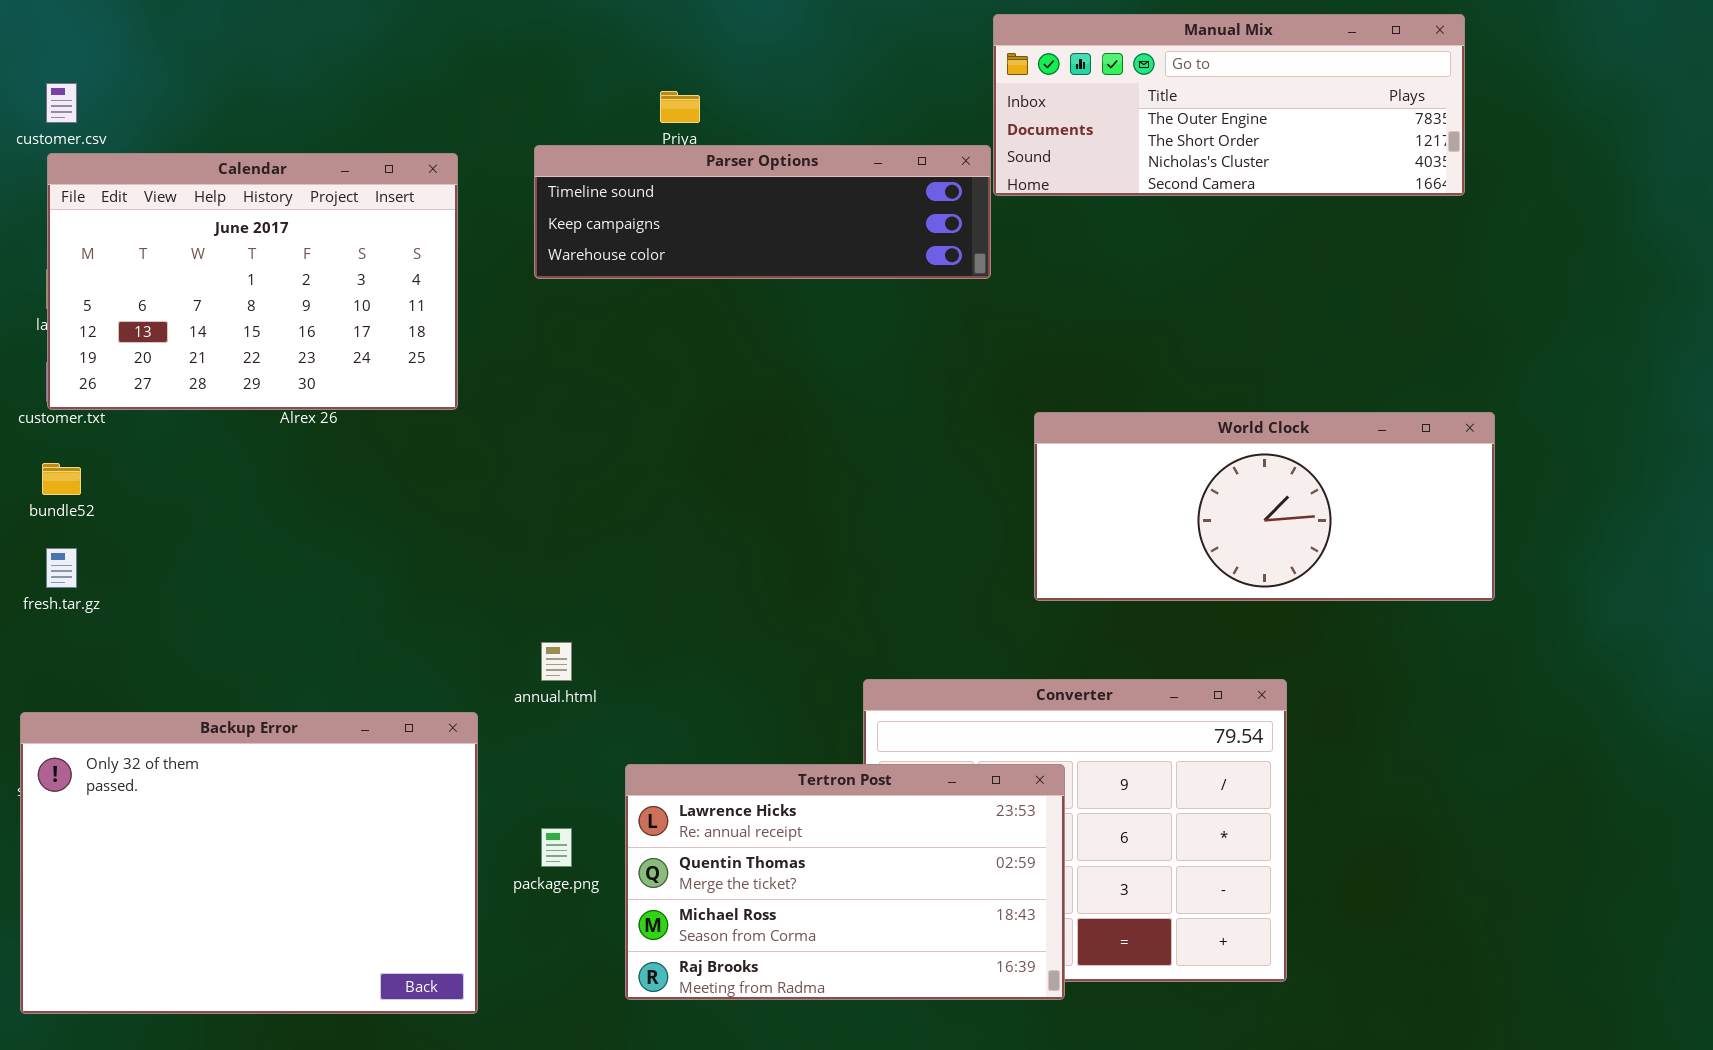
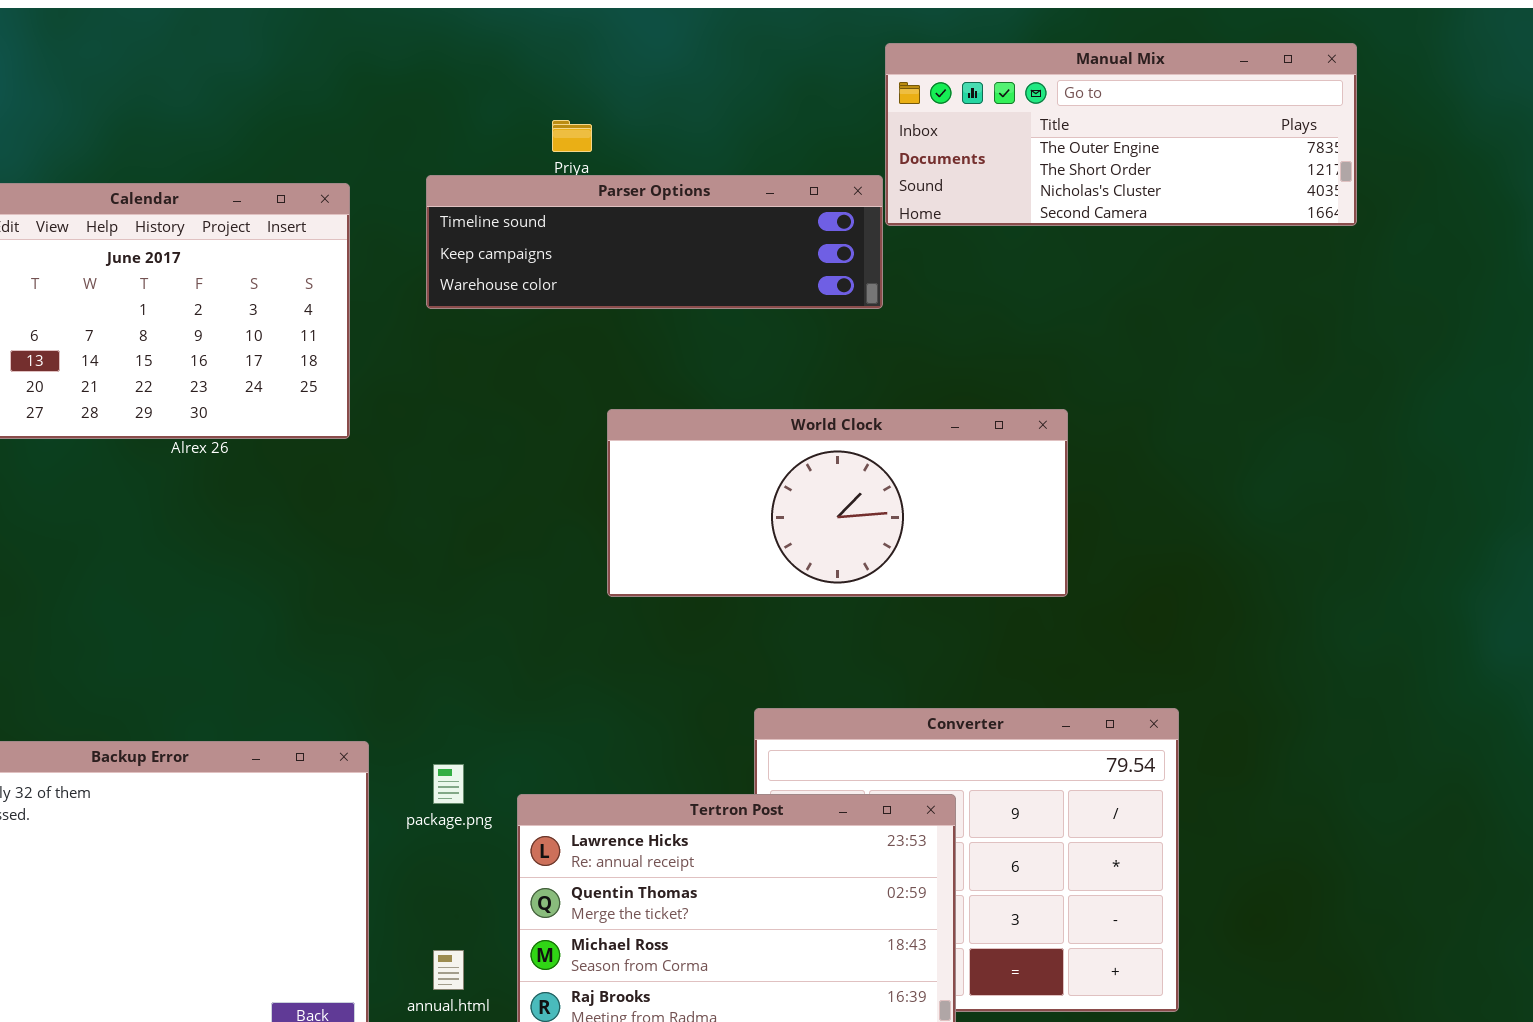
World Clock: [1034,412,1495,601] -> [607,409,1068,597], moved
annual.html: [541,642,572,681] -> [433,950,464,990], moved
package.png: [541,828,572,867] -> [433,764,464,804], moved

